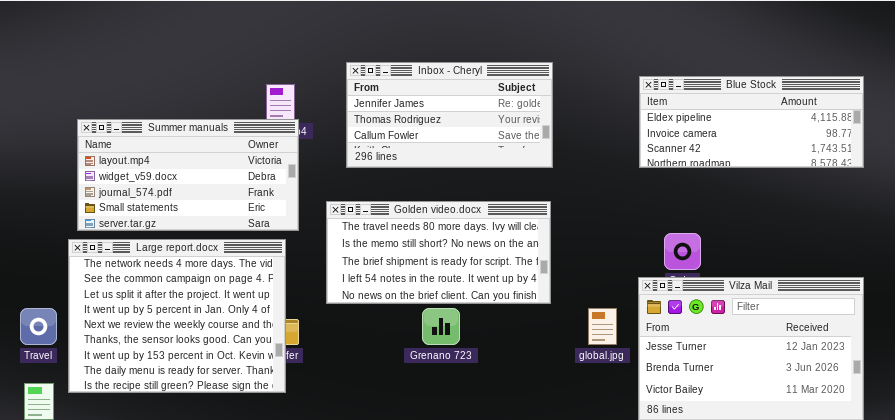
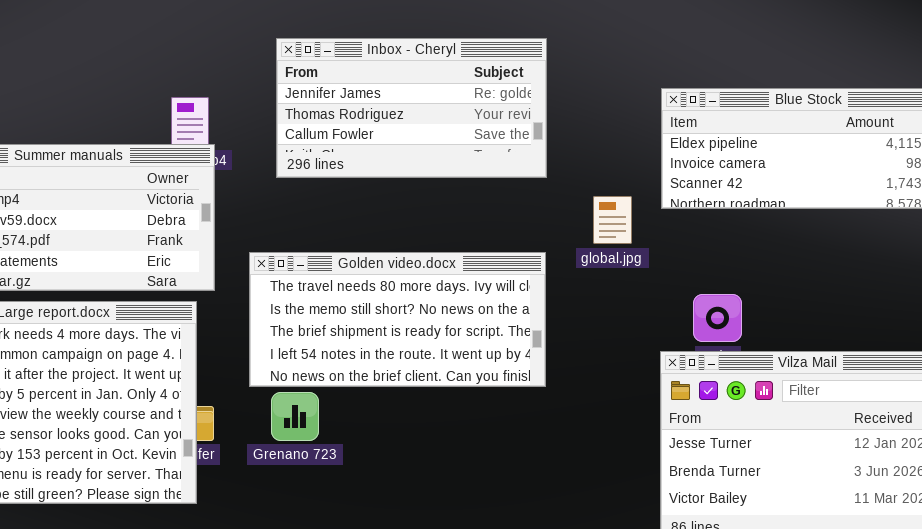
Inbox - Cheryl: [346,62,553,168] -> [276,38,547,178], moved
Grenano 723: [422,308,460,345] -> [271,392,319,441], moved
global.jpg: [588,308,617,345] -> [593,196,632,244], moved

